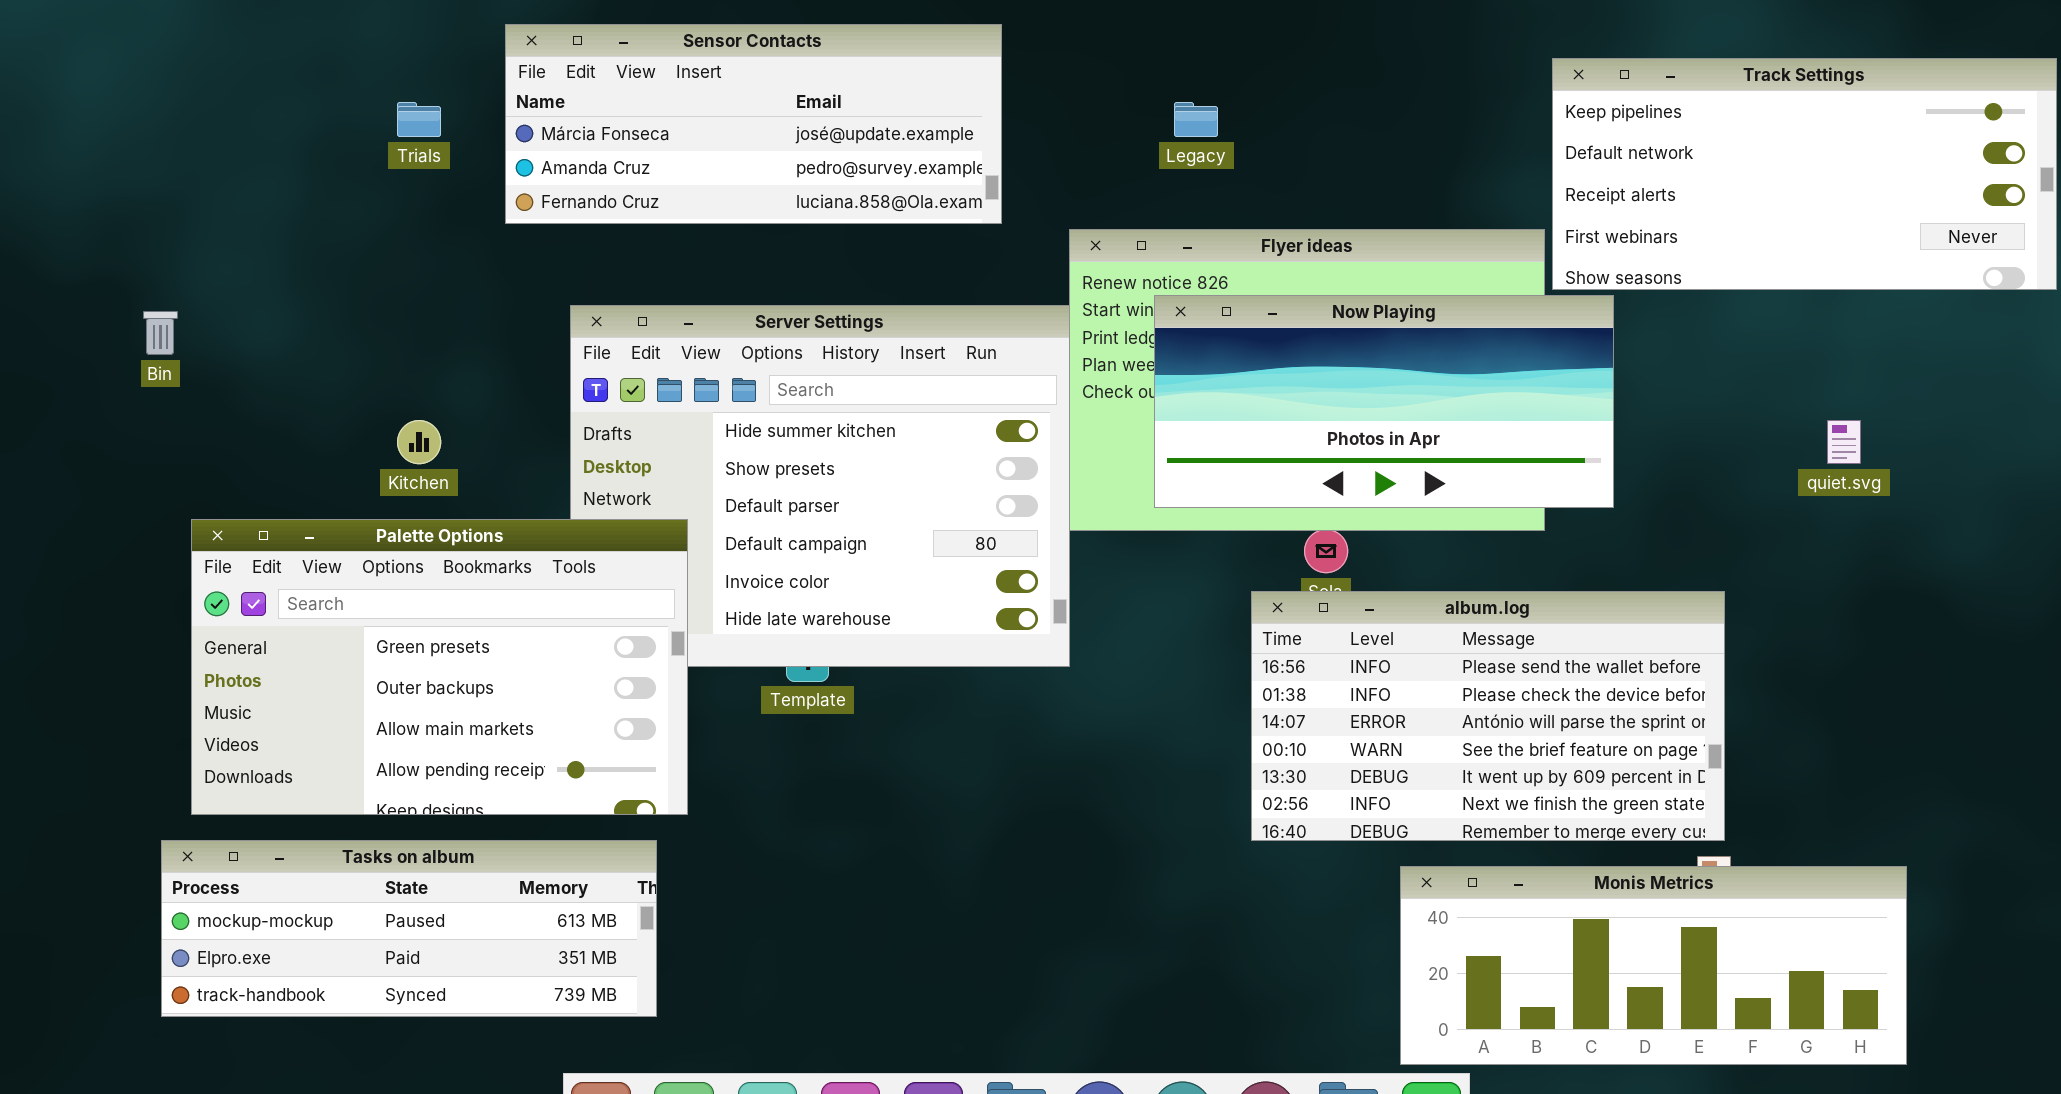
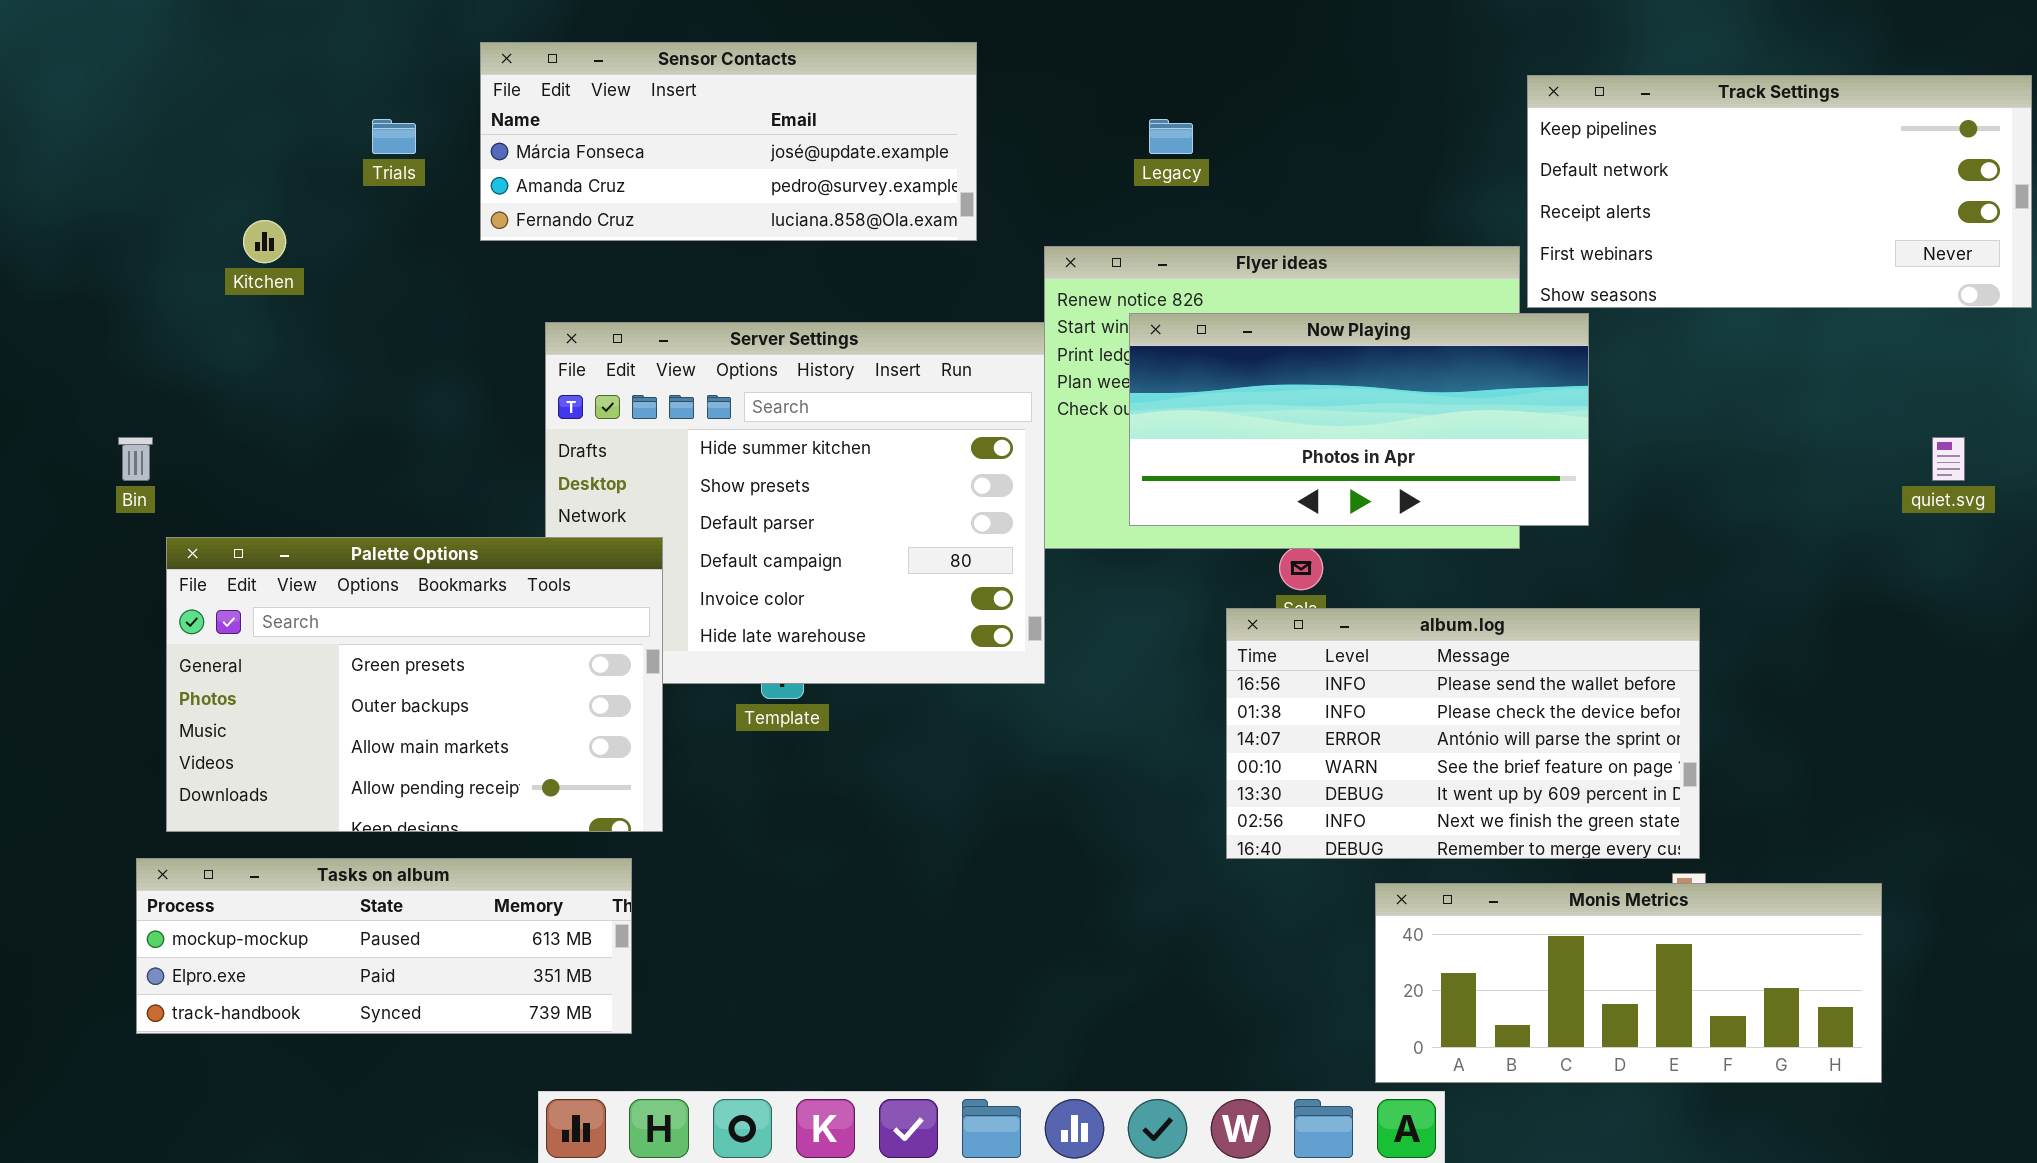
Bin: [143,311,178,355] -> [118,437,153,481], moved
Kitchen: [397,420,441,464] -> [243,220,286,263], moved
quiet.svg: [1827,420,1861,464] -> [1932,437,1965,481], moved

